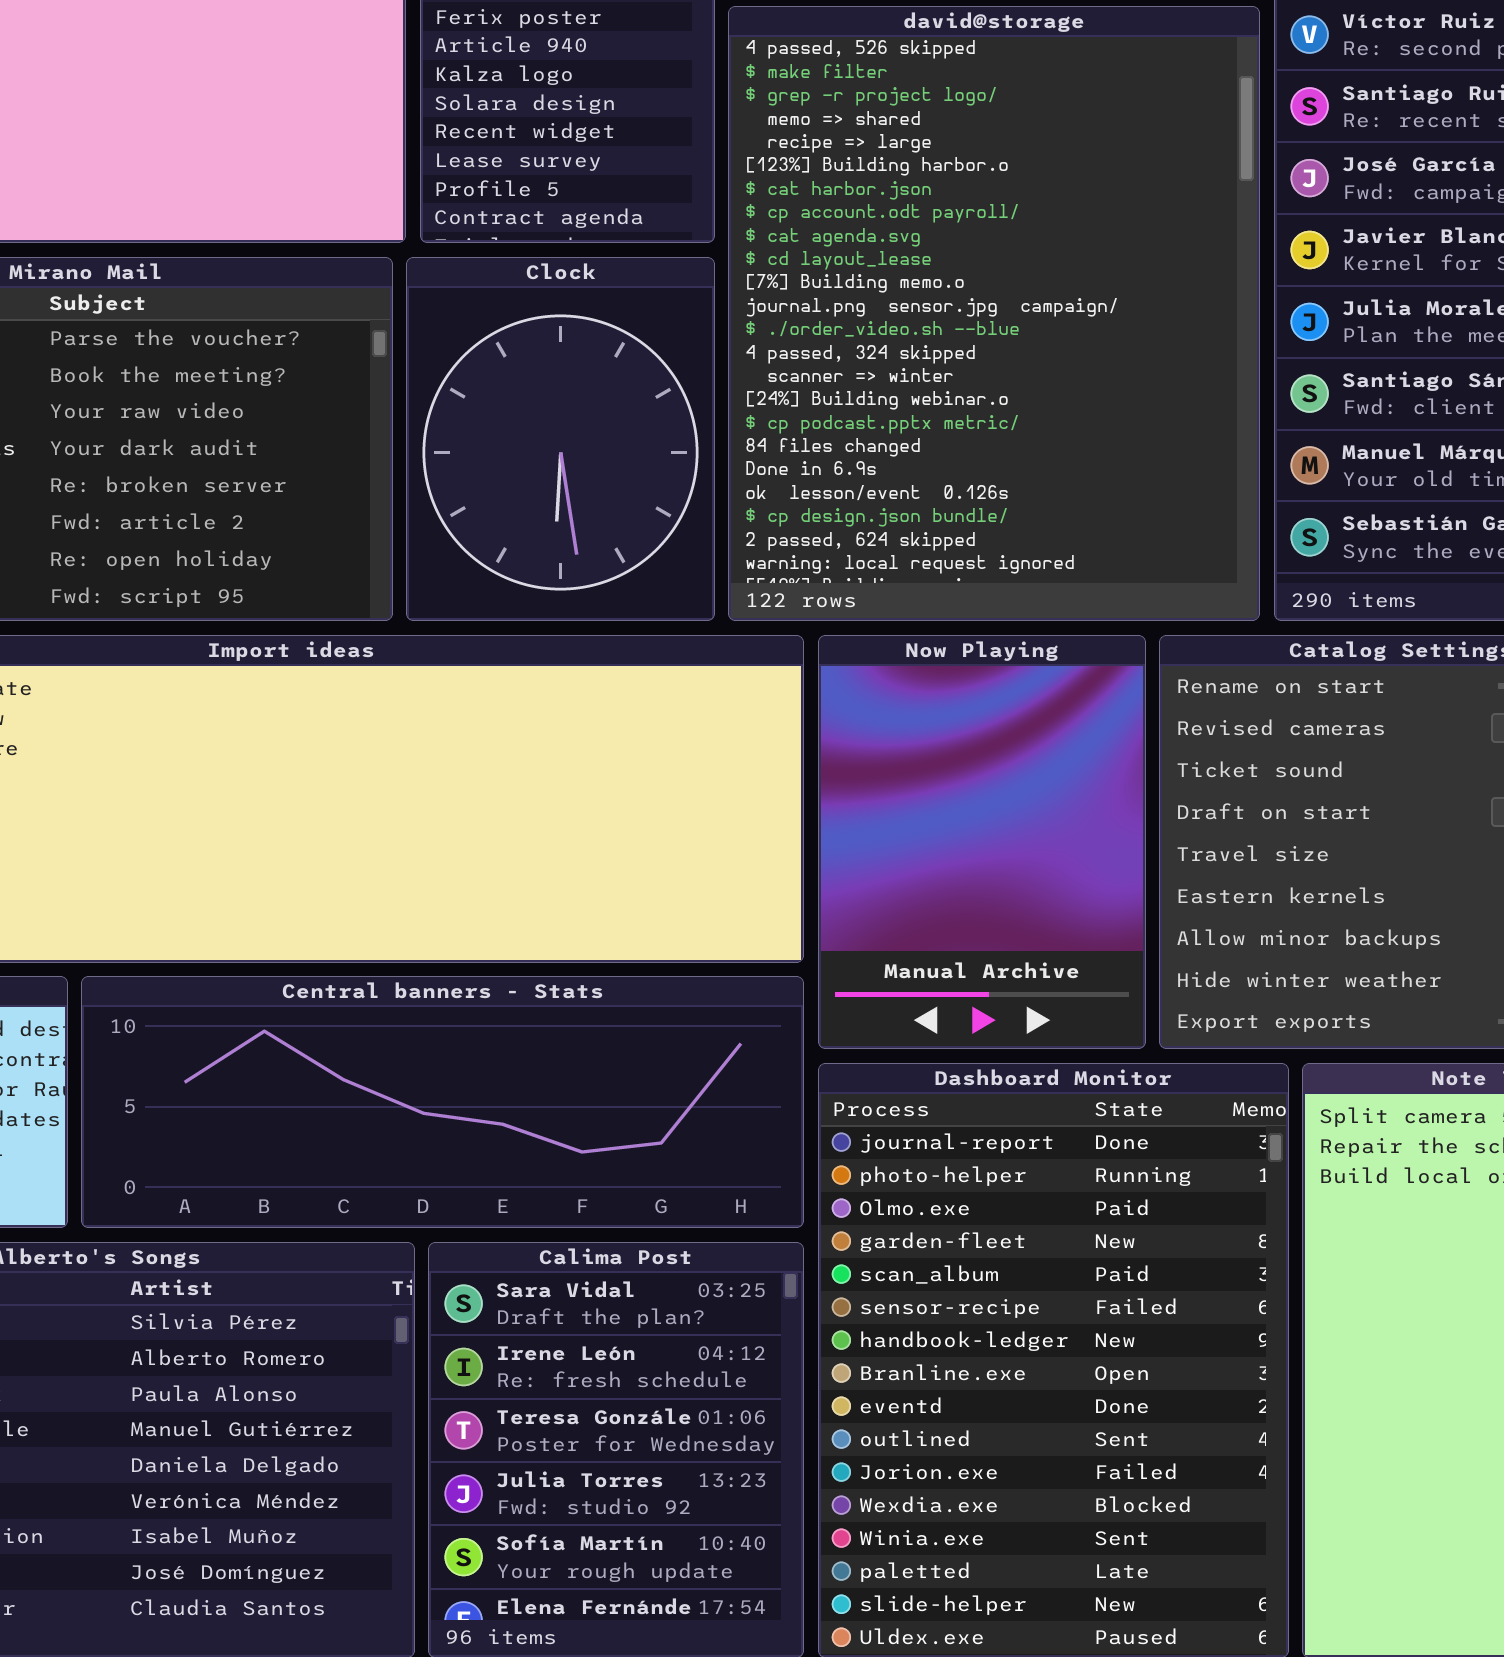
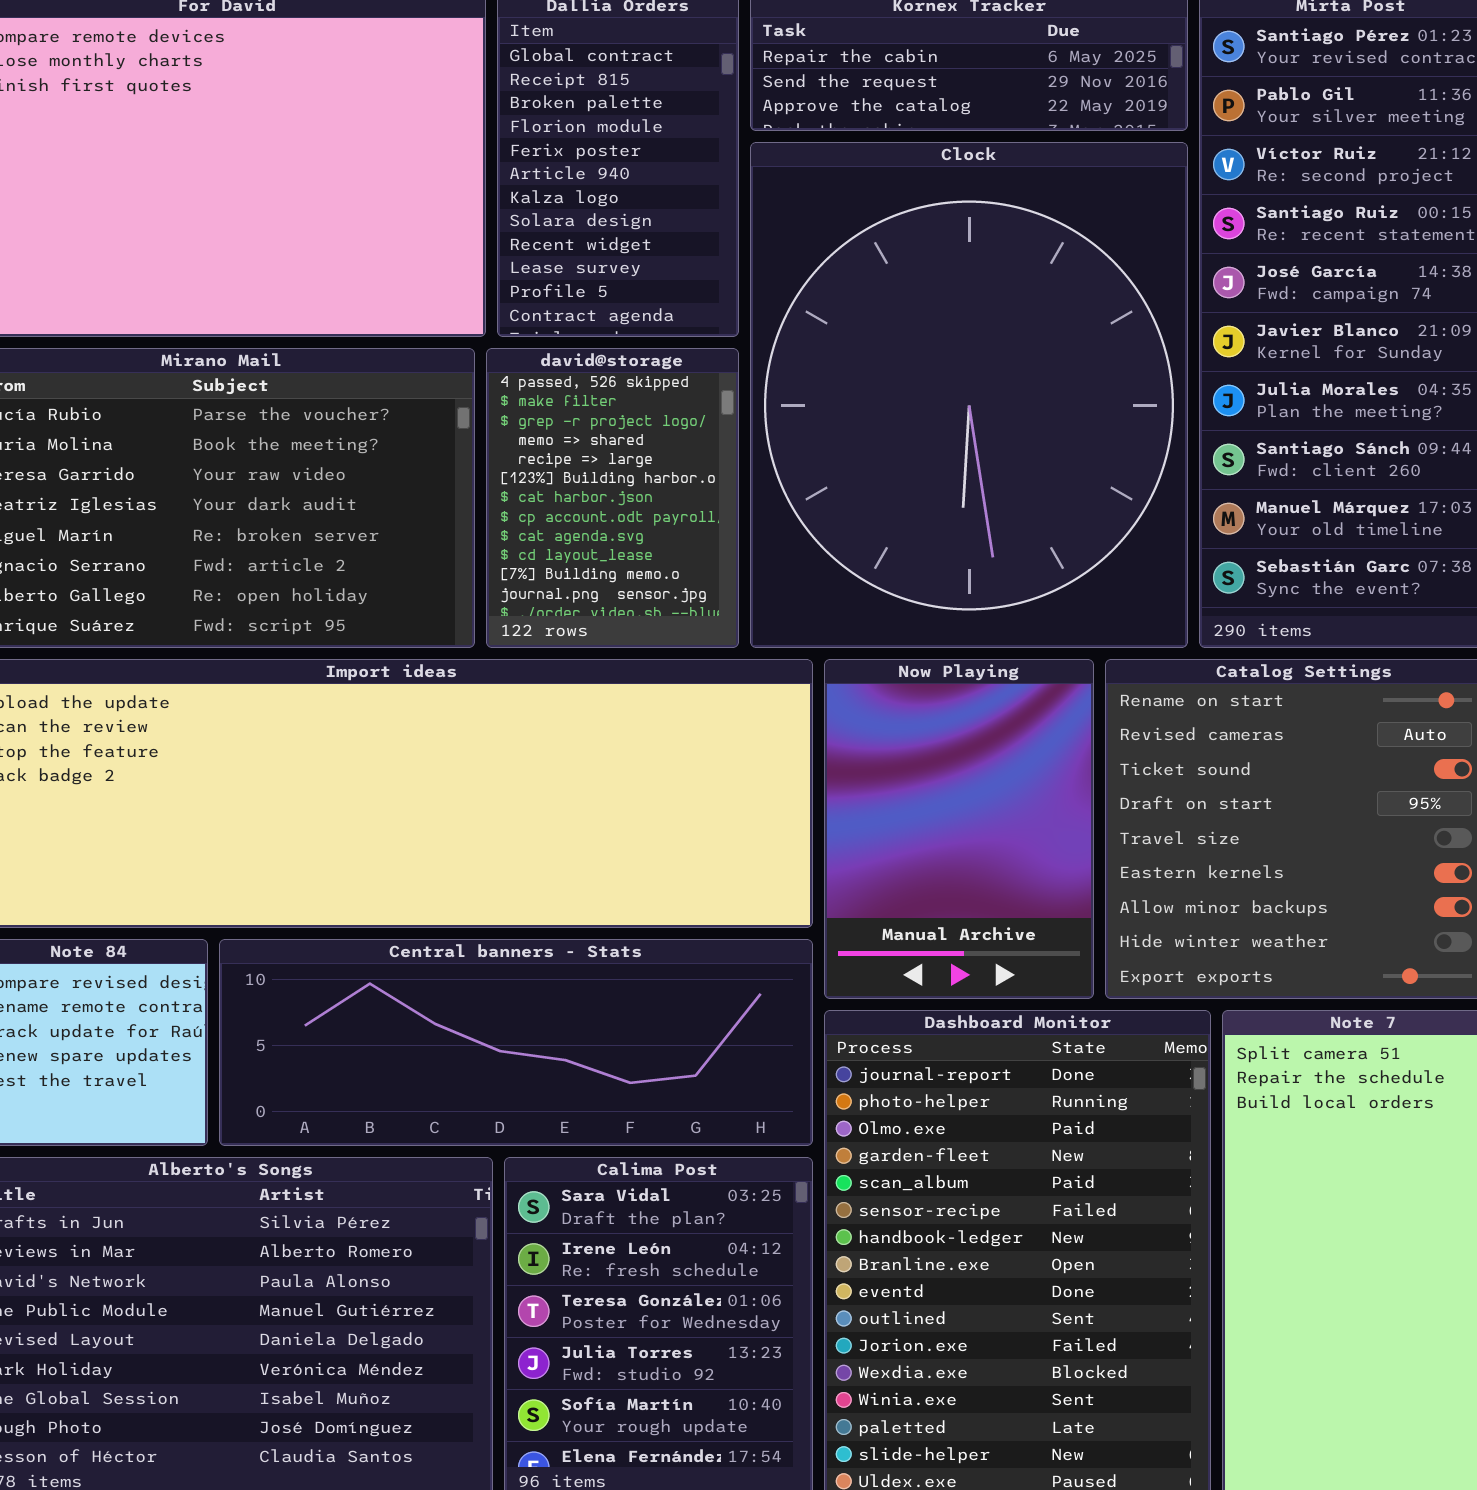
david@storage: [728,6,1260,621] -> [486,348,739,648], moved, resized
Clock: [406,257,715,621] -> [750,142,1188,648], moved, resized

